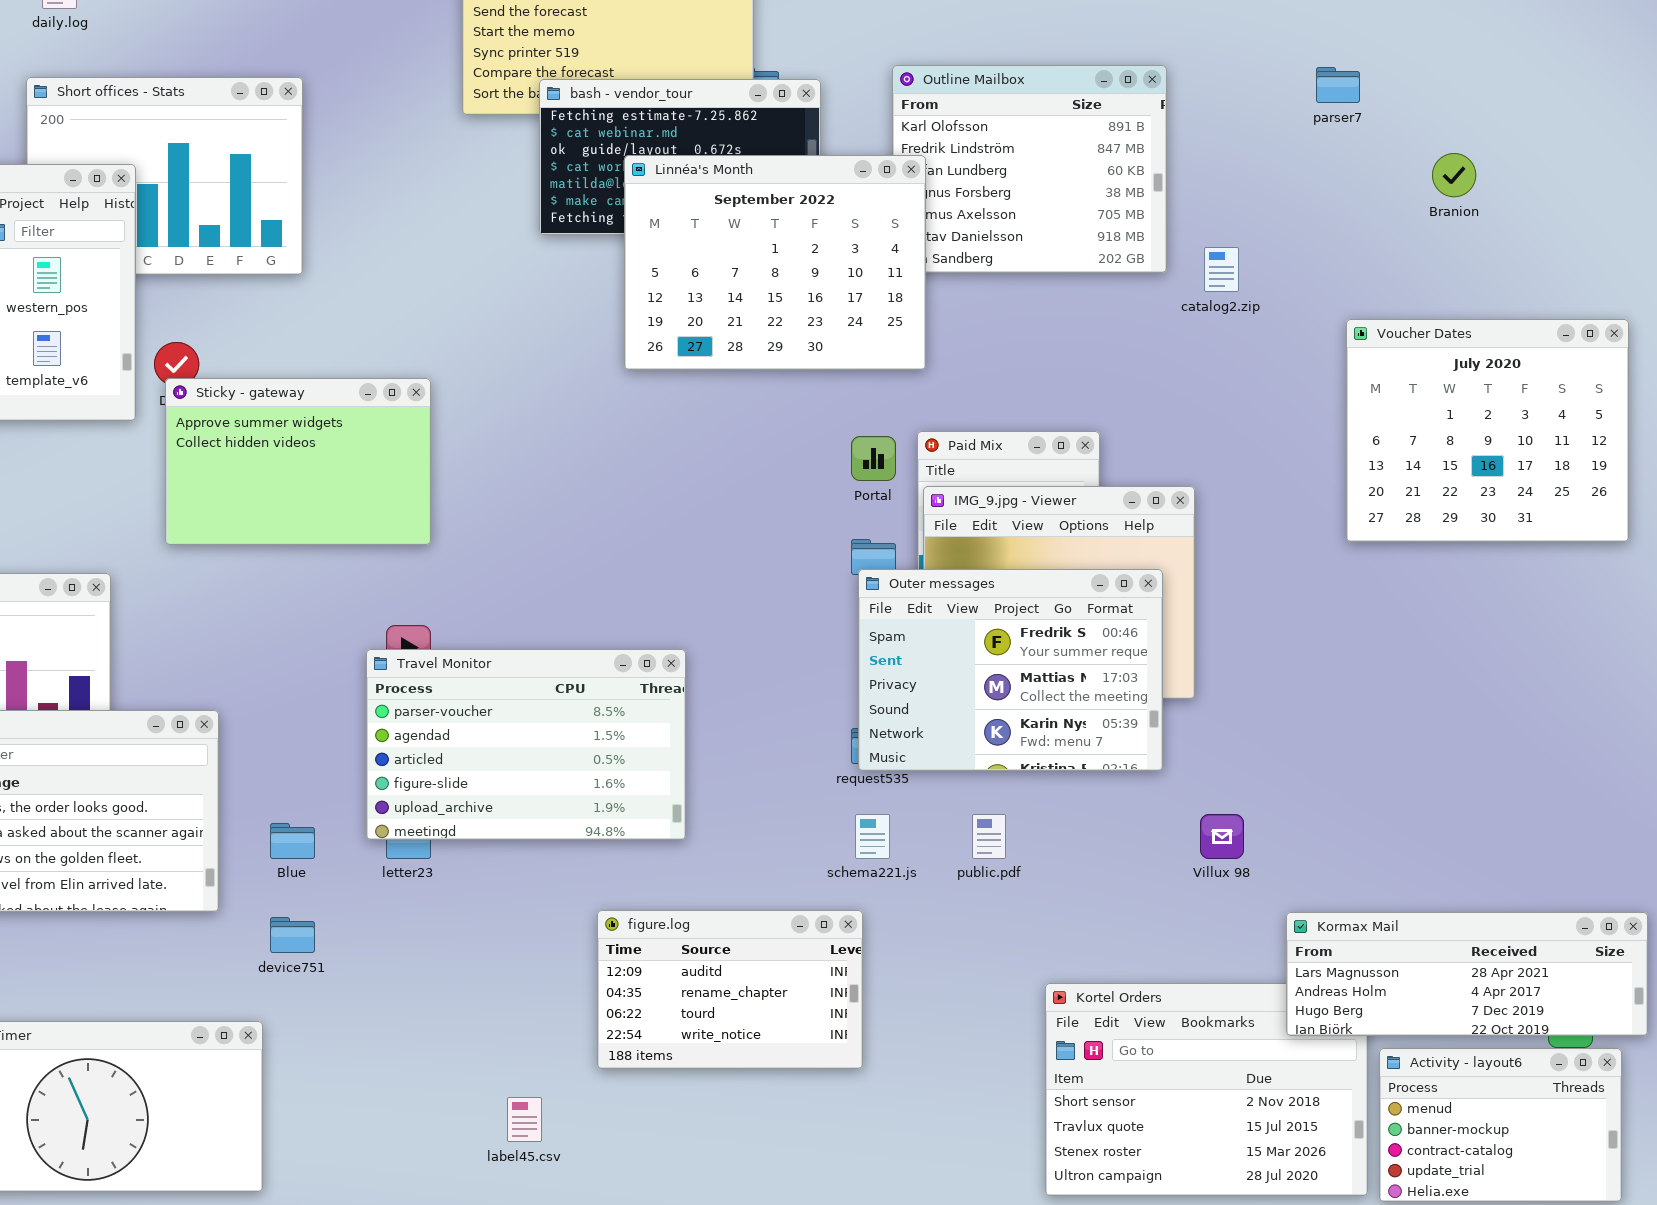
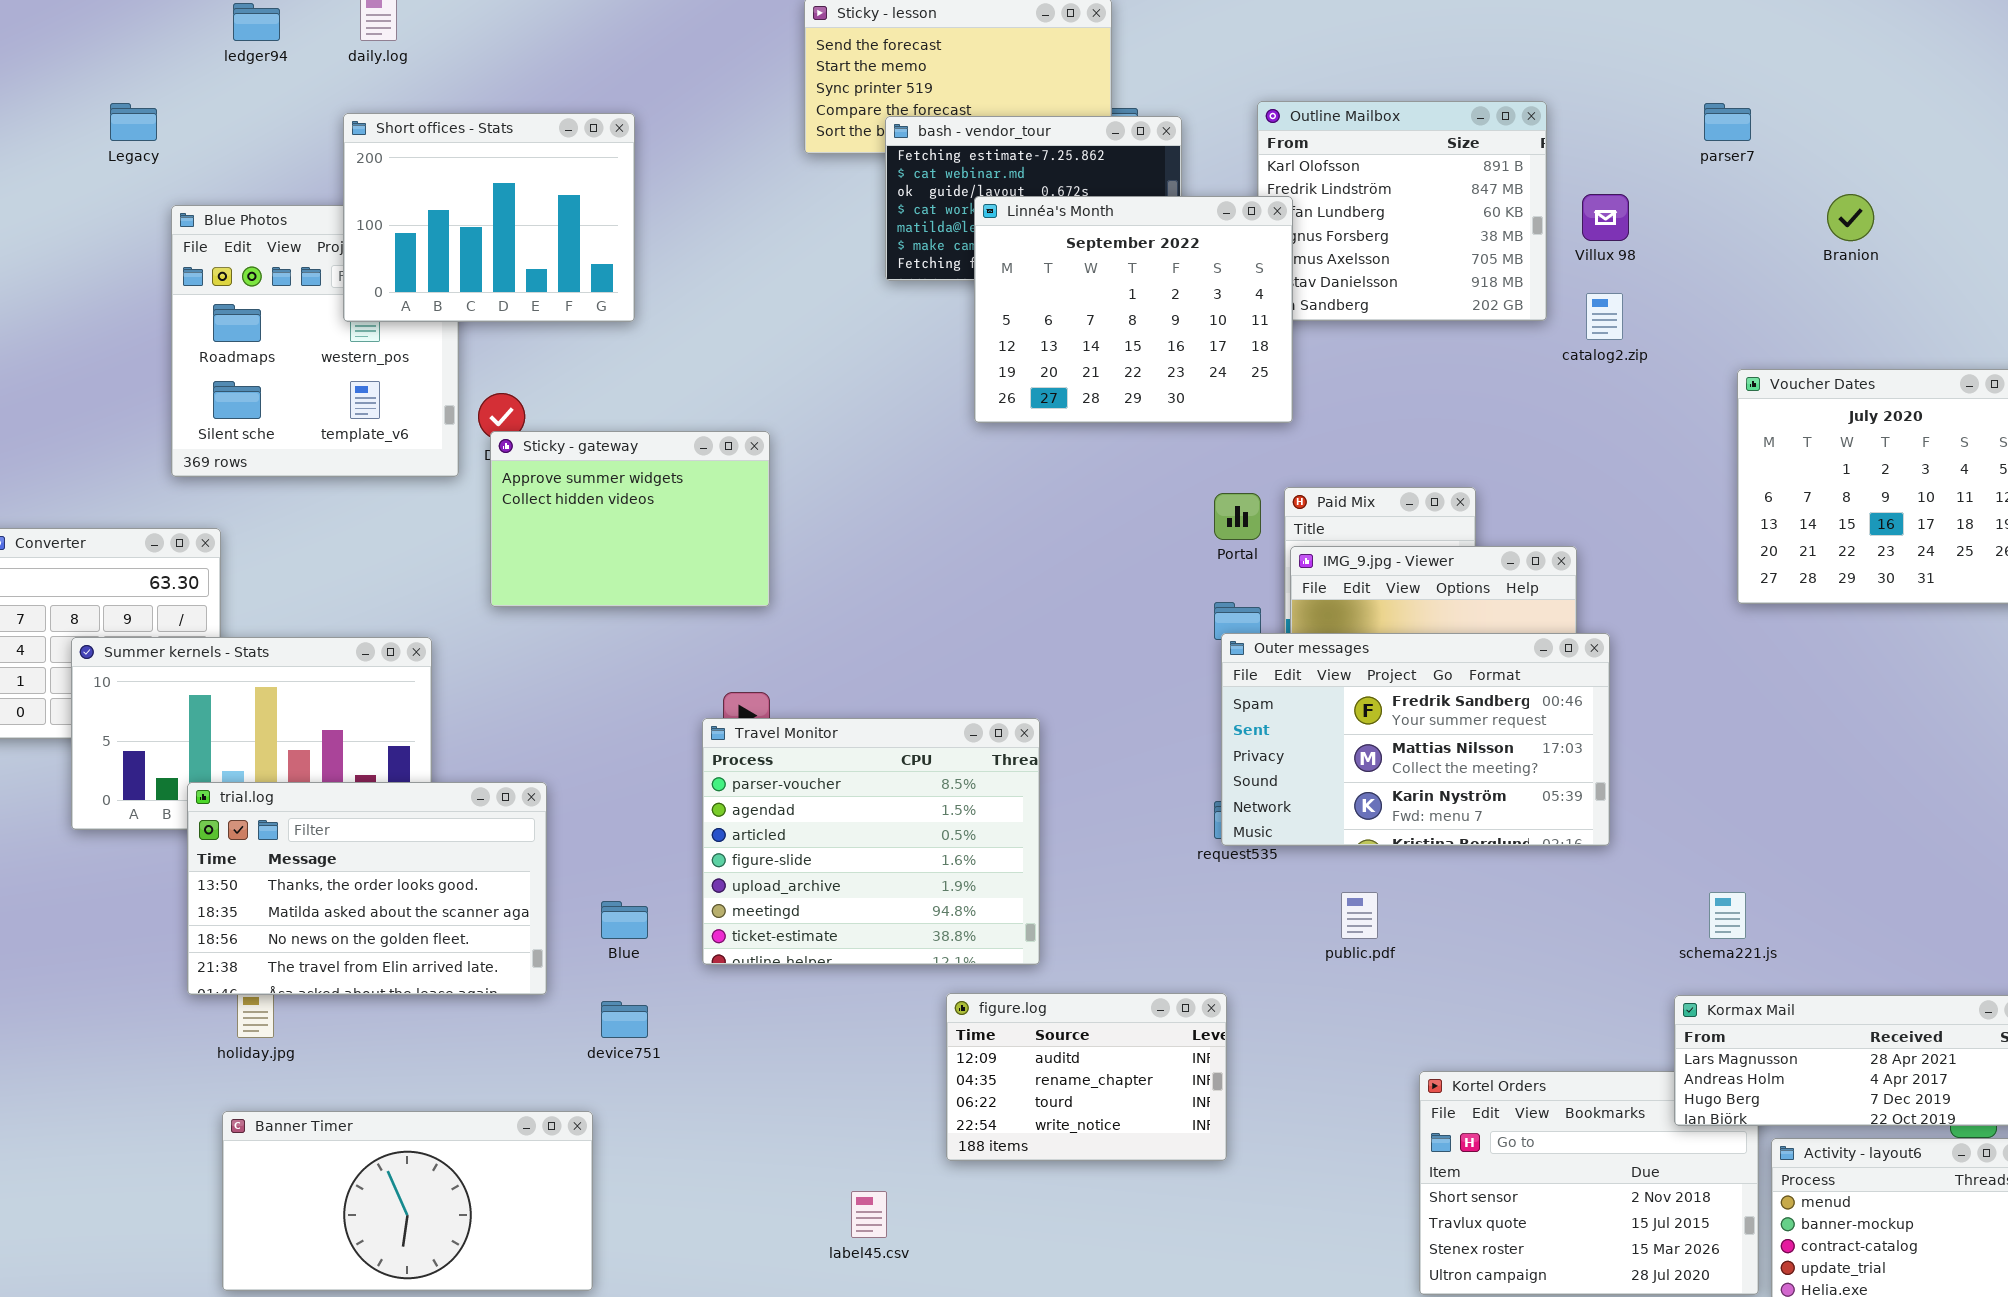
Short offices - Stats: [26,77,303,275] -> [343,113,635,322], raised
Outer messages: [858,569,1163,771] -> [1221,633,1610,846], resized
Travel Monitor: [366,649,686,840] -> [702,718,1040,965], resized
schema221.js: [855,814,890,859] -> [1709,892,1746,939], moved
Villux 98: [1200,814,1244,859] -> [1582,194,1629,241], moved

